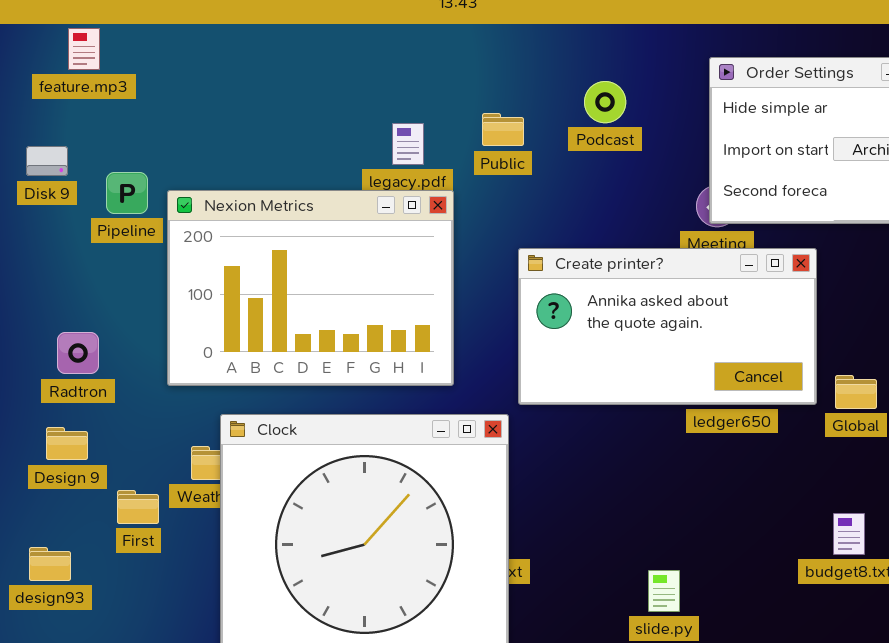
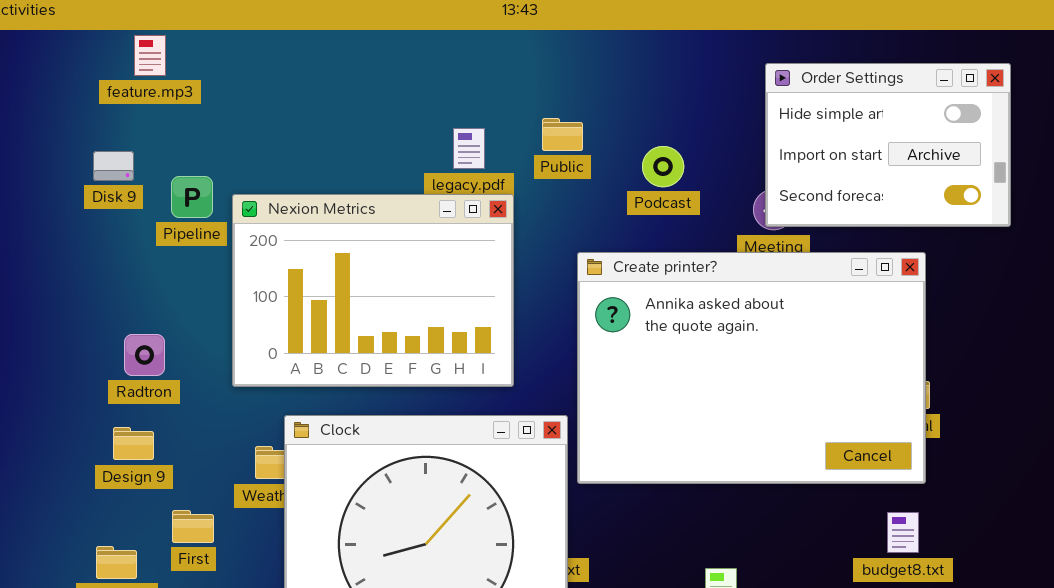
Podcast: [584,81,626,123] -> [642,146,684,187], moved
Create printer?: [518,248,817,405] -> [577,252,926,484], resized
First: [117,490,159,524] -> [172,510,214,543], moved

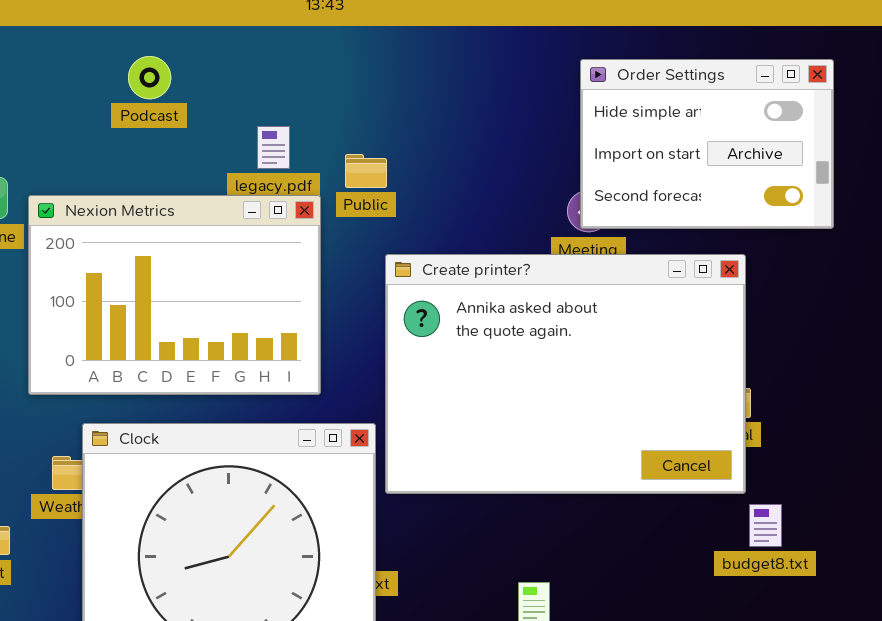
Public: [542,118,583,151] -> [345,154,387,188], moved
Podcast: [642,146,684,187] -> [128,56,171,99], moved
budget8.txt: [887,512,919,553] -> [749,504,782,547], moved

